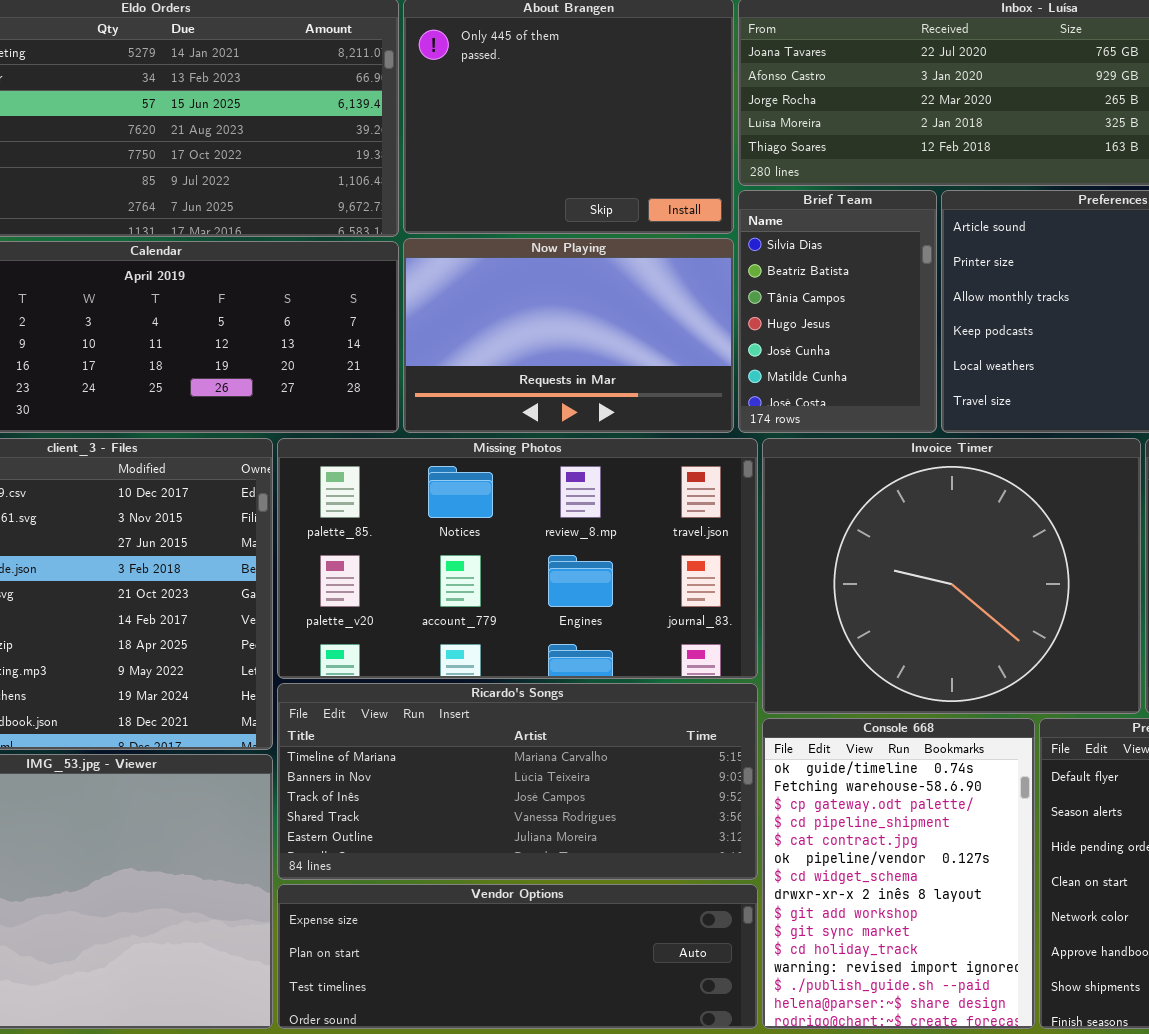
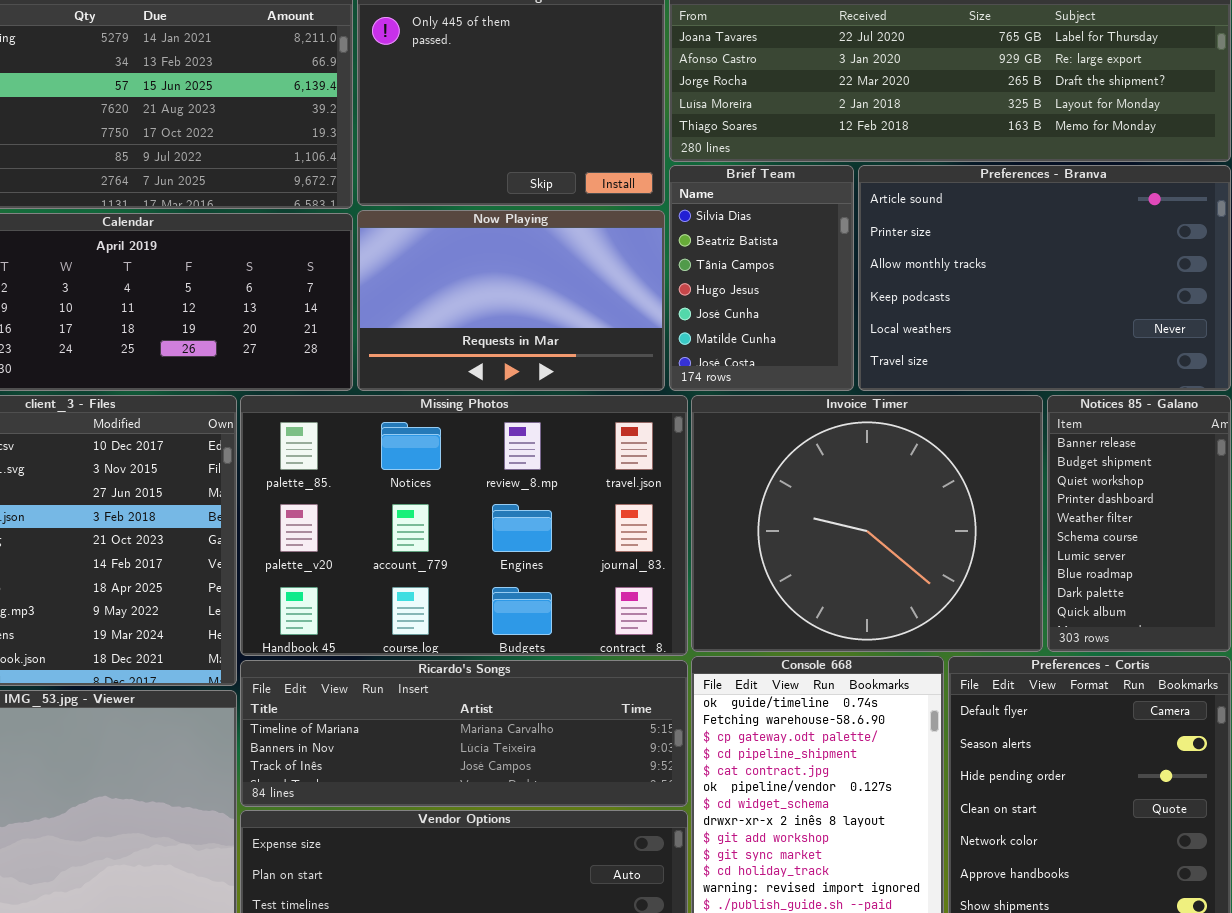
Missing Photos: [277,438,758,679] -> [240,395,688,656], resized
Ricardo's Songs: [277,683,758,880] -> [240,660,688,807], resized

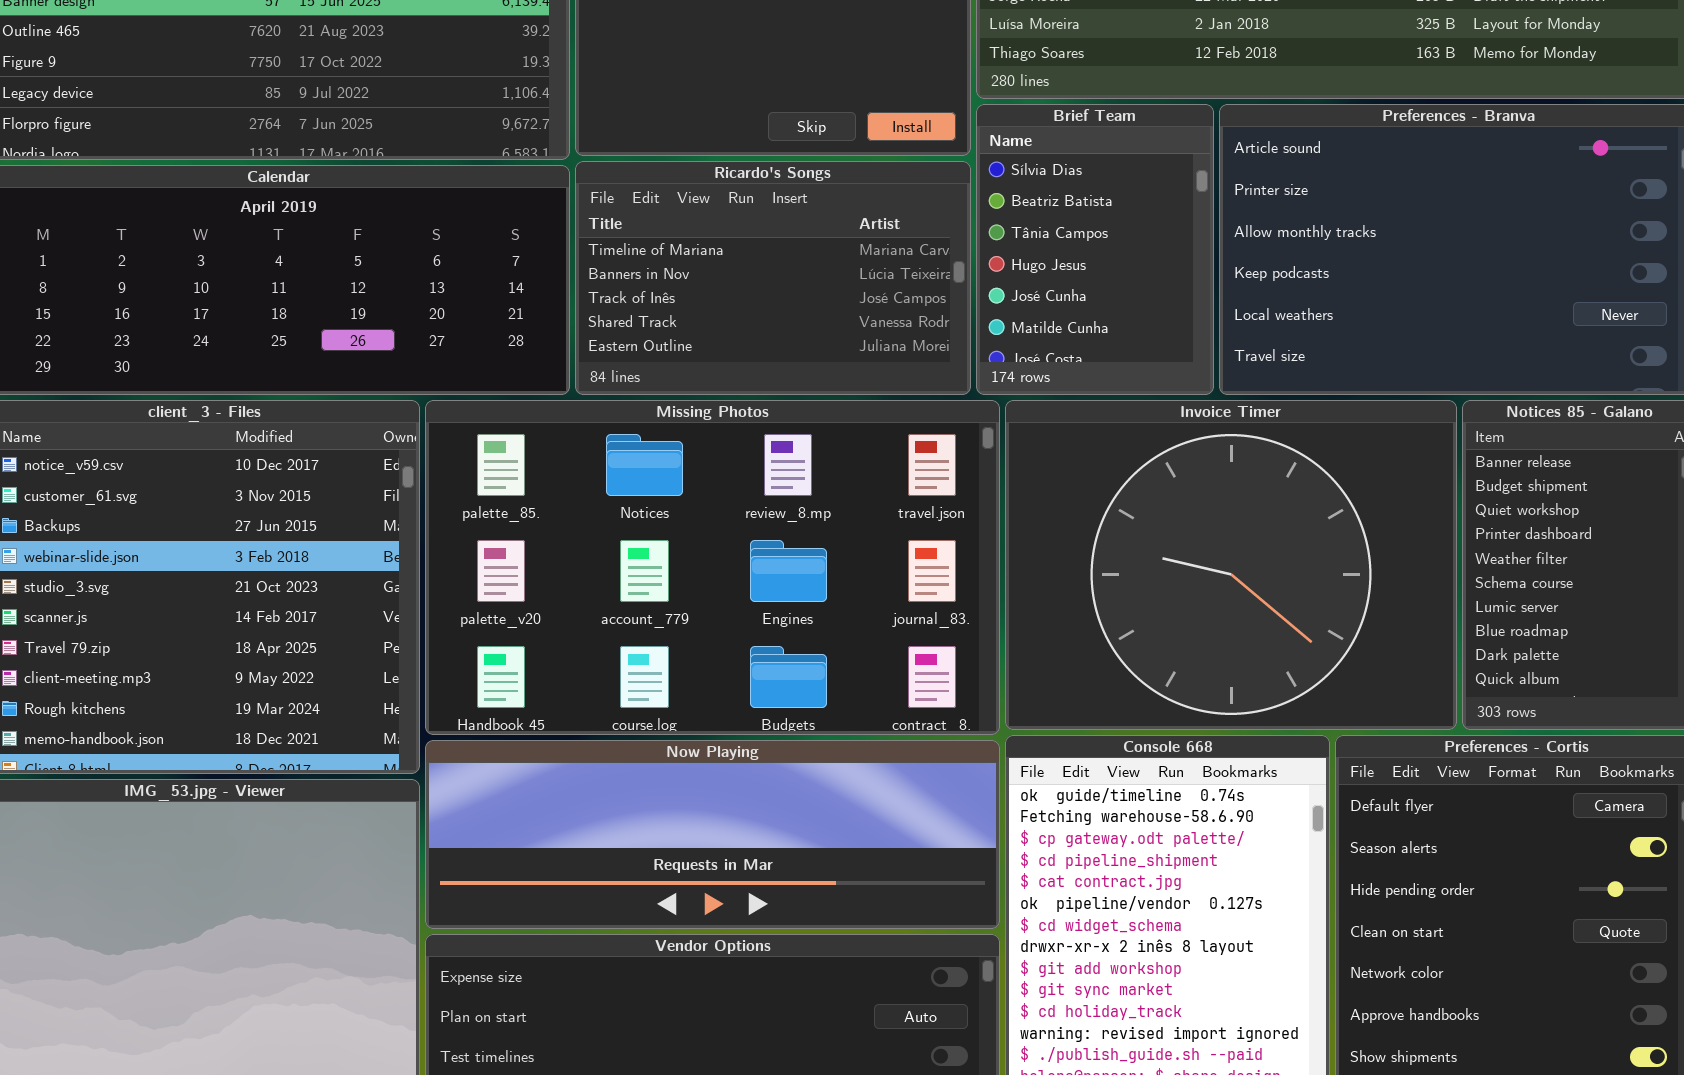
Now Playing: [357,210,665,391] -> [425,740,1000,929], moved, resized
Ricardo's Songs: [240,660,688,807] -> [575,161,971,395], moved, resized

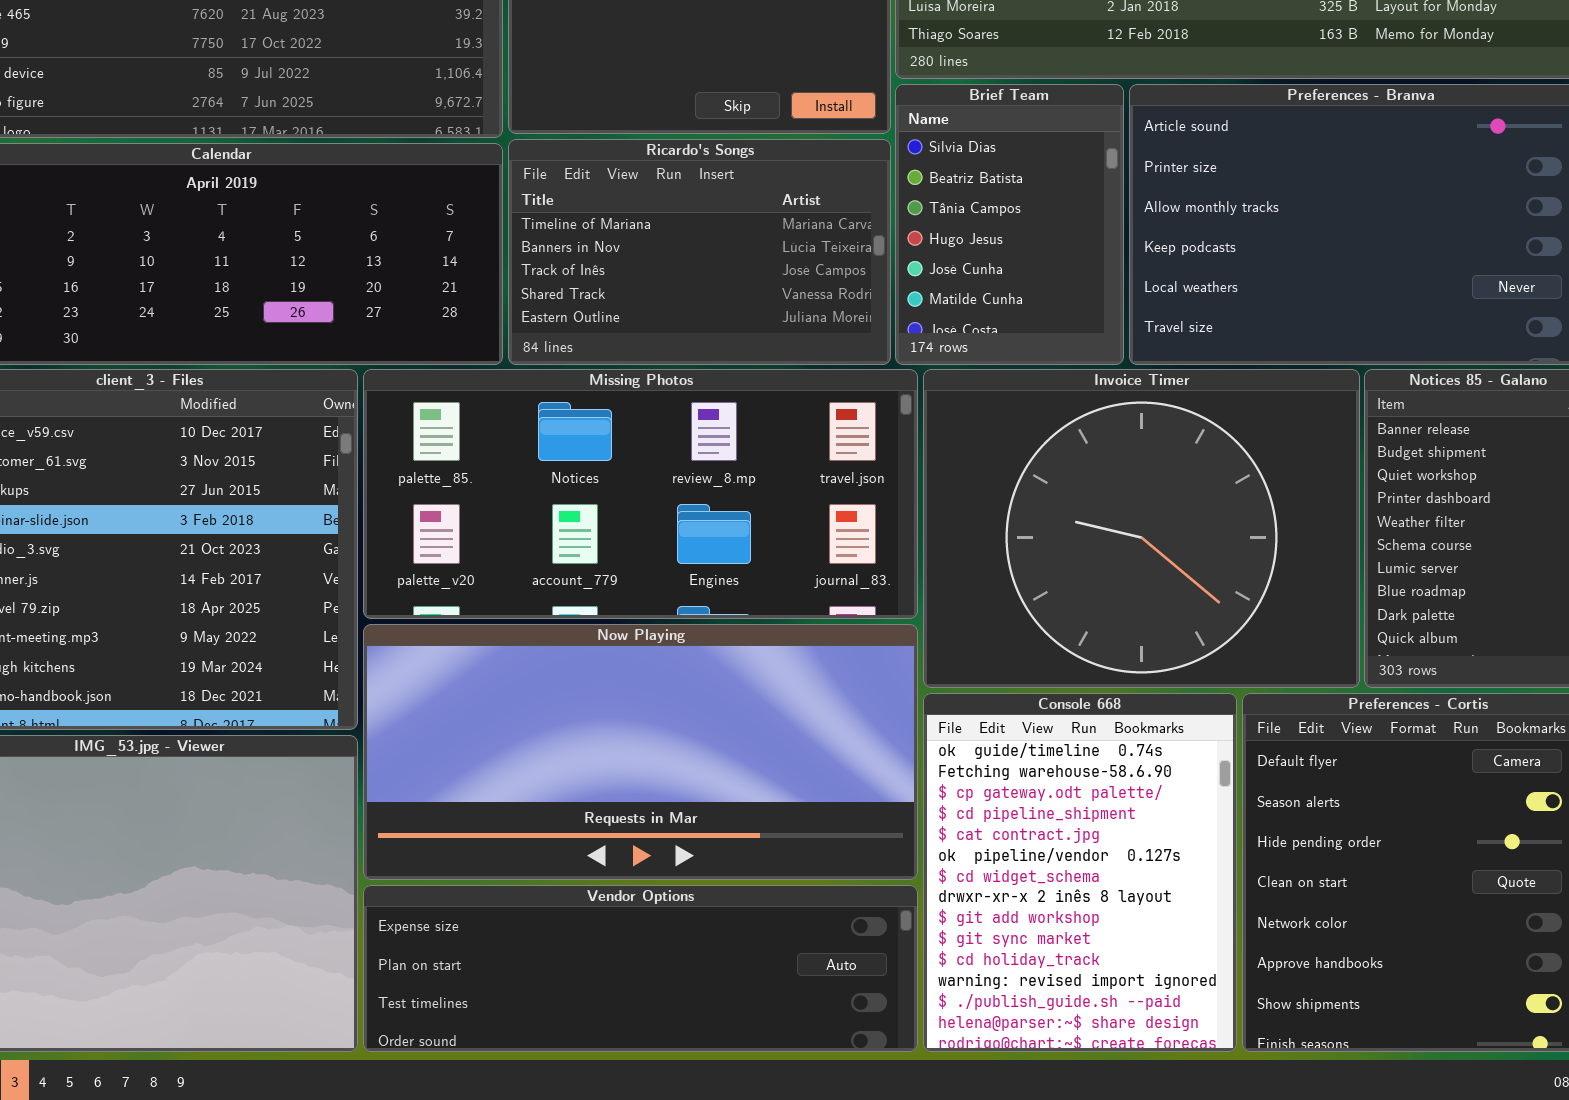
Missing Photos: [425,400,1000,735] -> [363,369,918,619], resized
Now Playing: [425,740,1000,929] -> [363,624,918,880], resized

